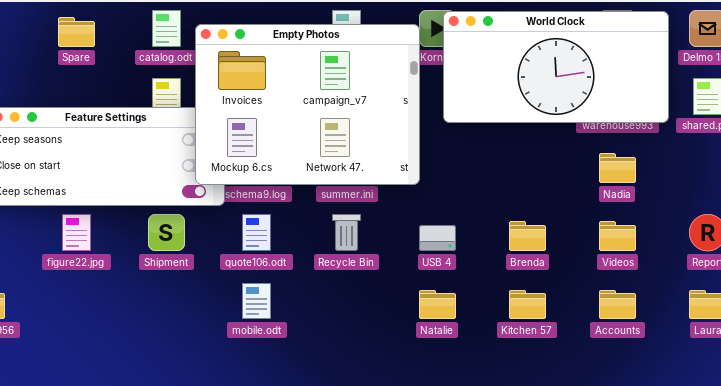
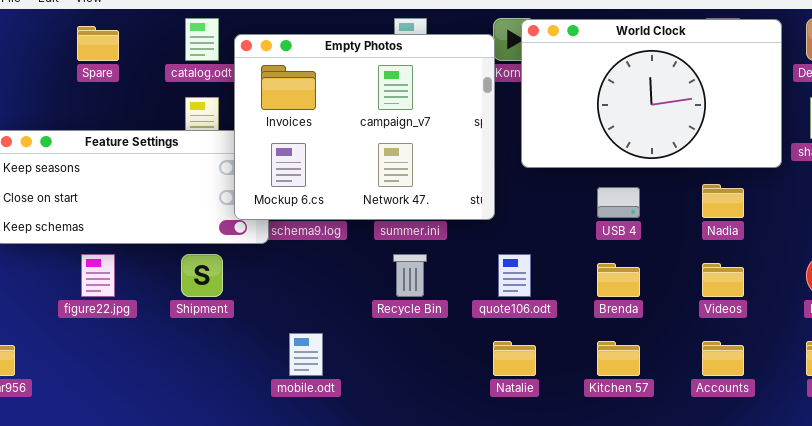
World Clock: [443,11,669,123] -> [521,19,782,168], resized
quote106.odt: [242,214,271,251] -> [498,254,531,297], moved
USB 4: [419,225,456,251] -> [597,187,640,218], moved

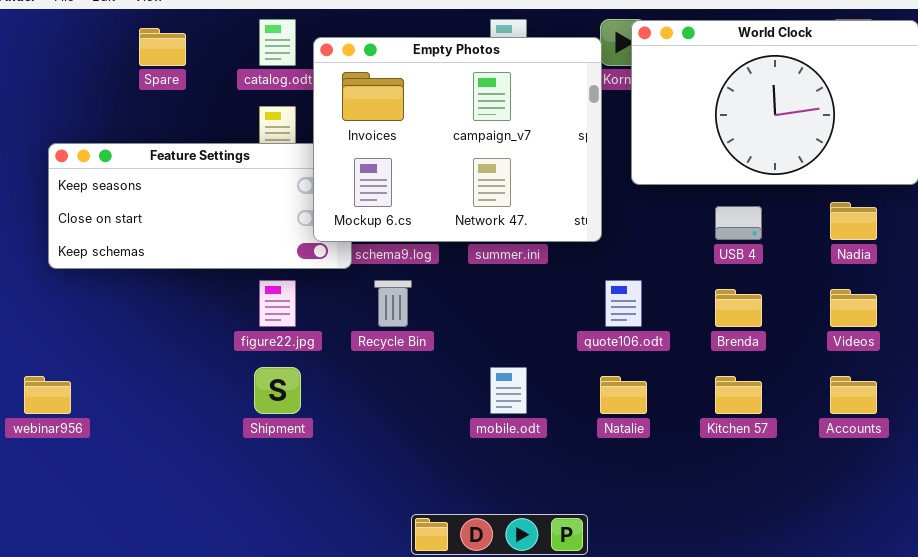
figure22.jpg: [81,254,115,297] -> [259,280,296,327], moved
Shipment: [181,254,223,297] -> [254,367,301,414], moved
Recycle Bin: [393,254,427,297] -> [374,280,412,327], moved
mobile.odt: [289,333,323,376] -> [490,367,527,414], moved

